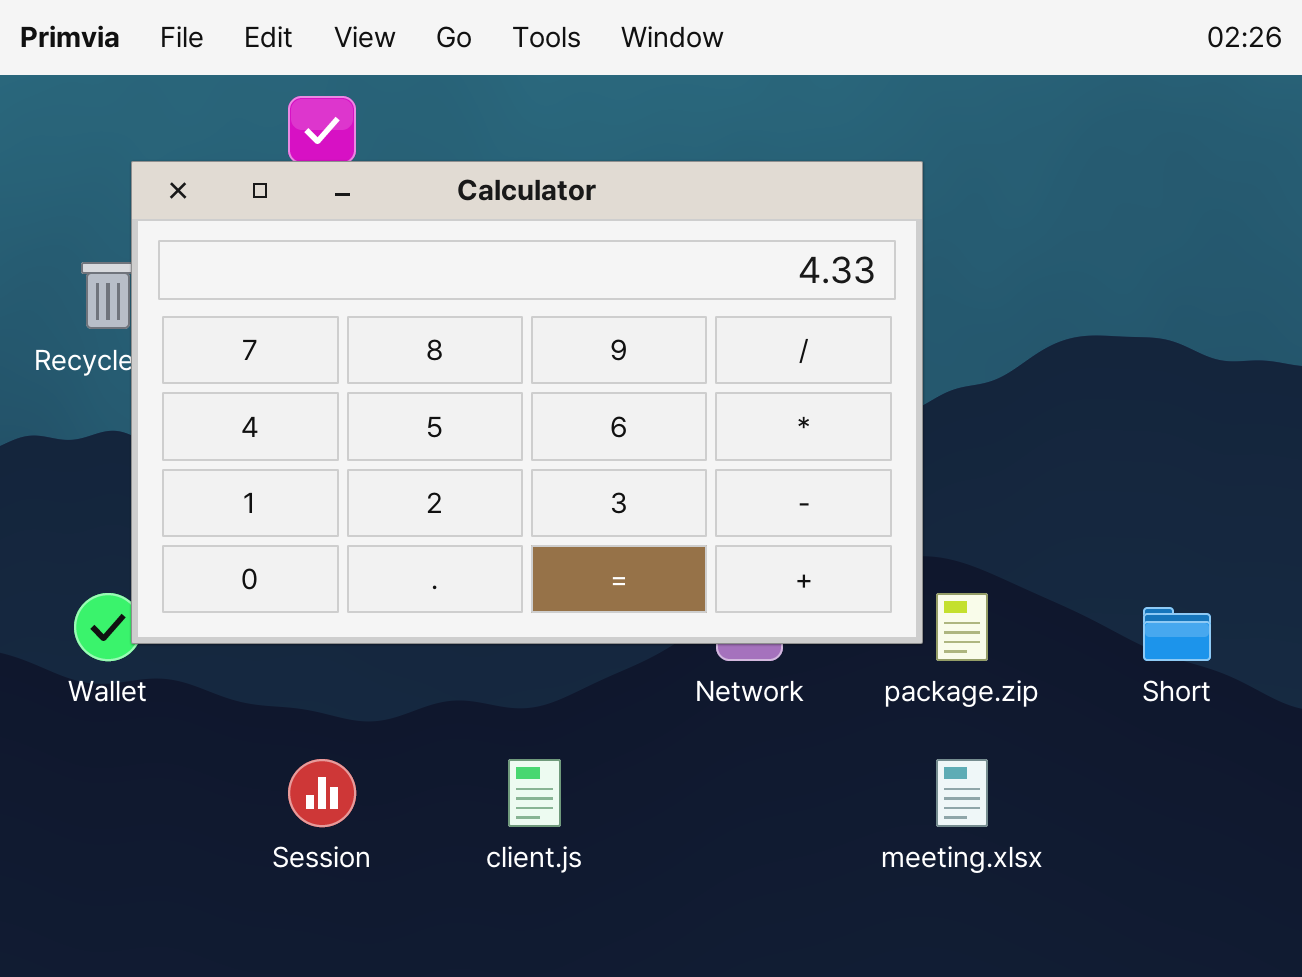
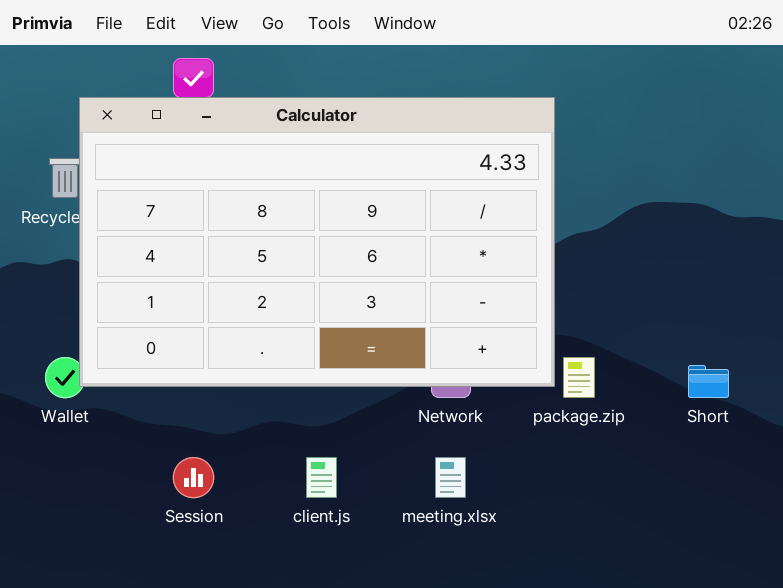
meeting.xlsx: [936,759,988,827] -> [435,457,466,498], moved

